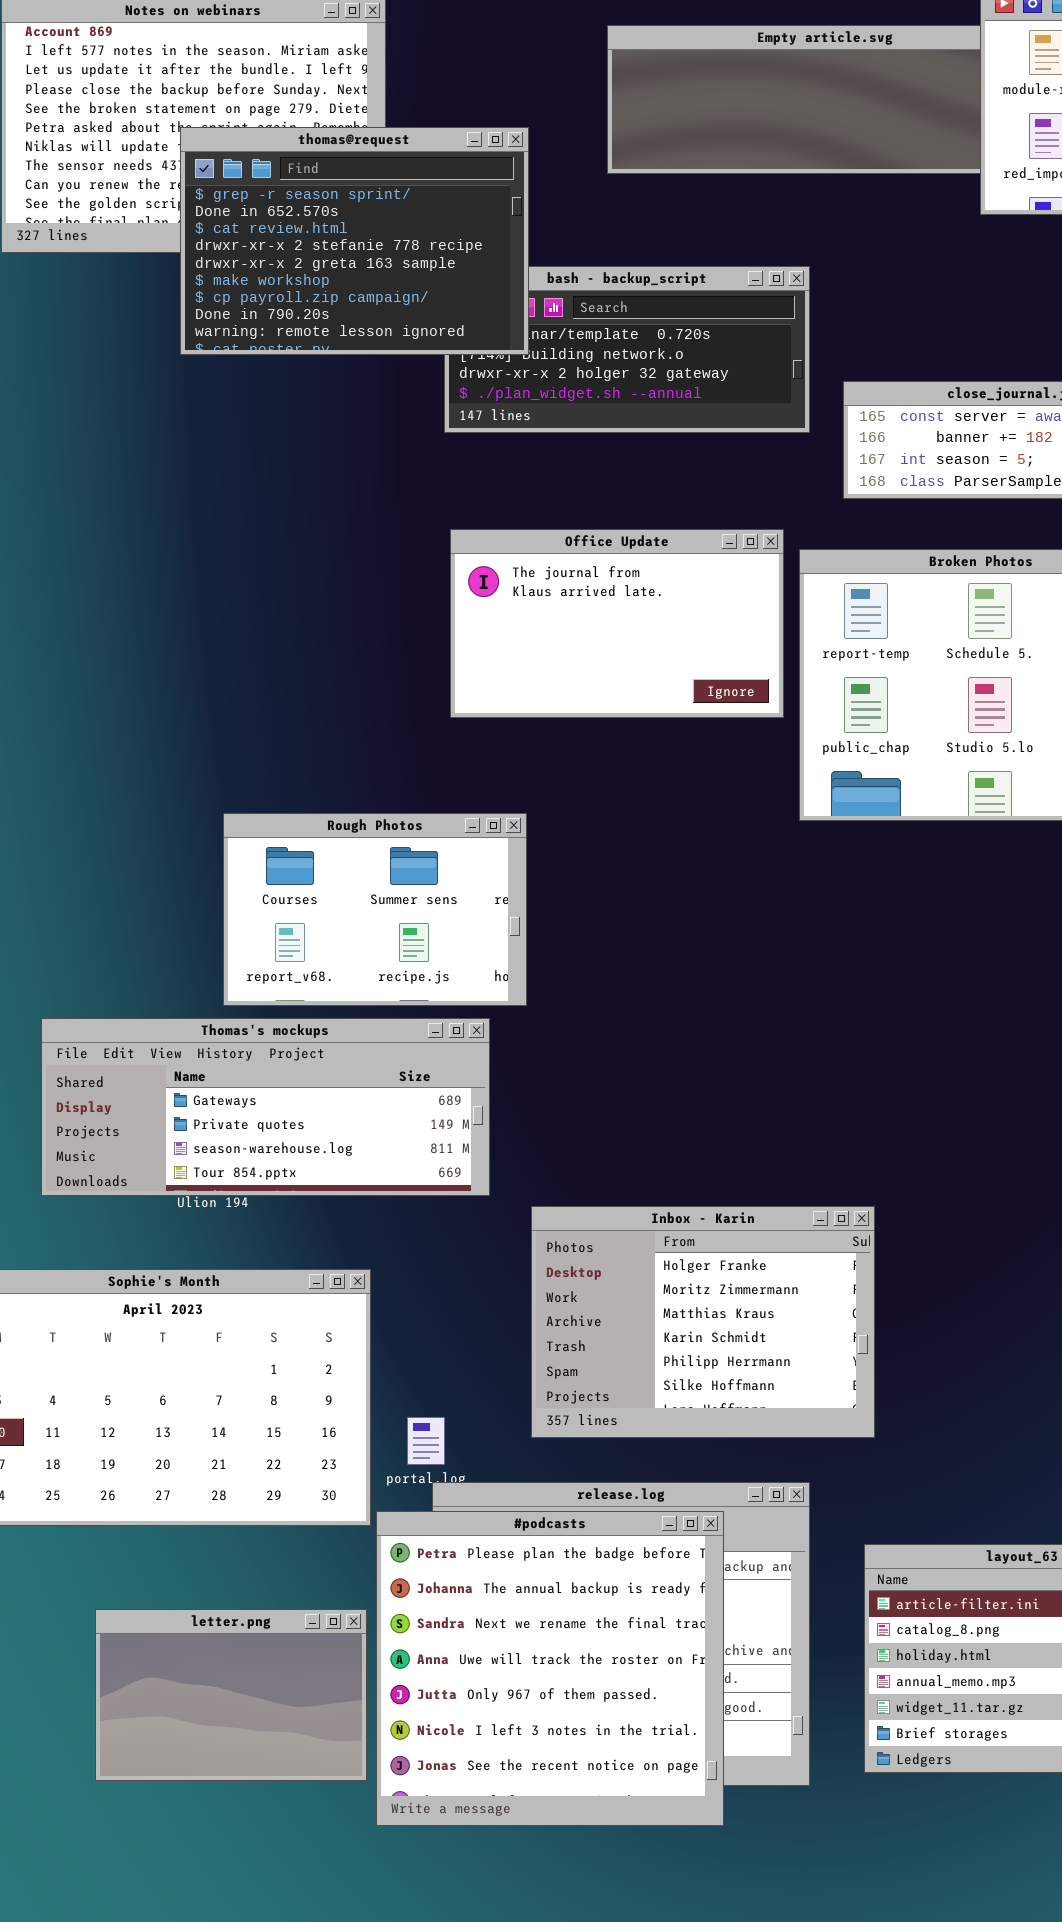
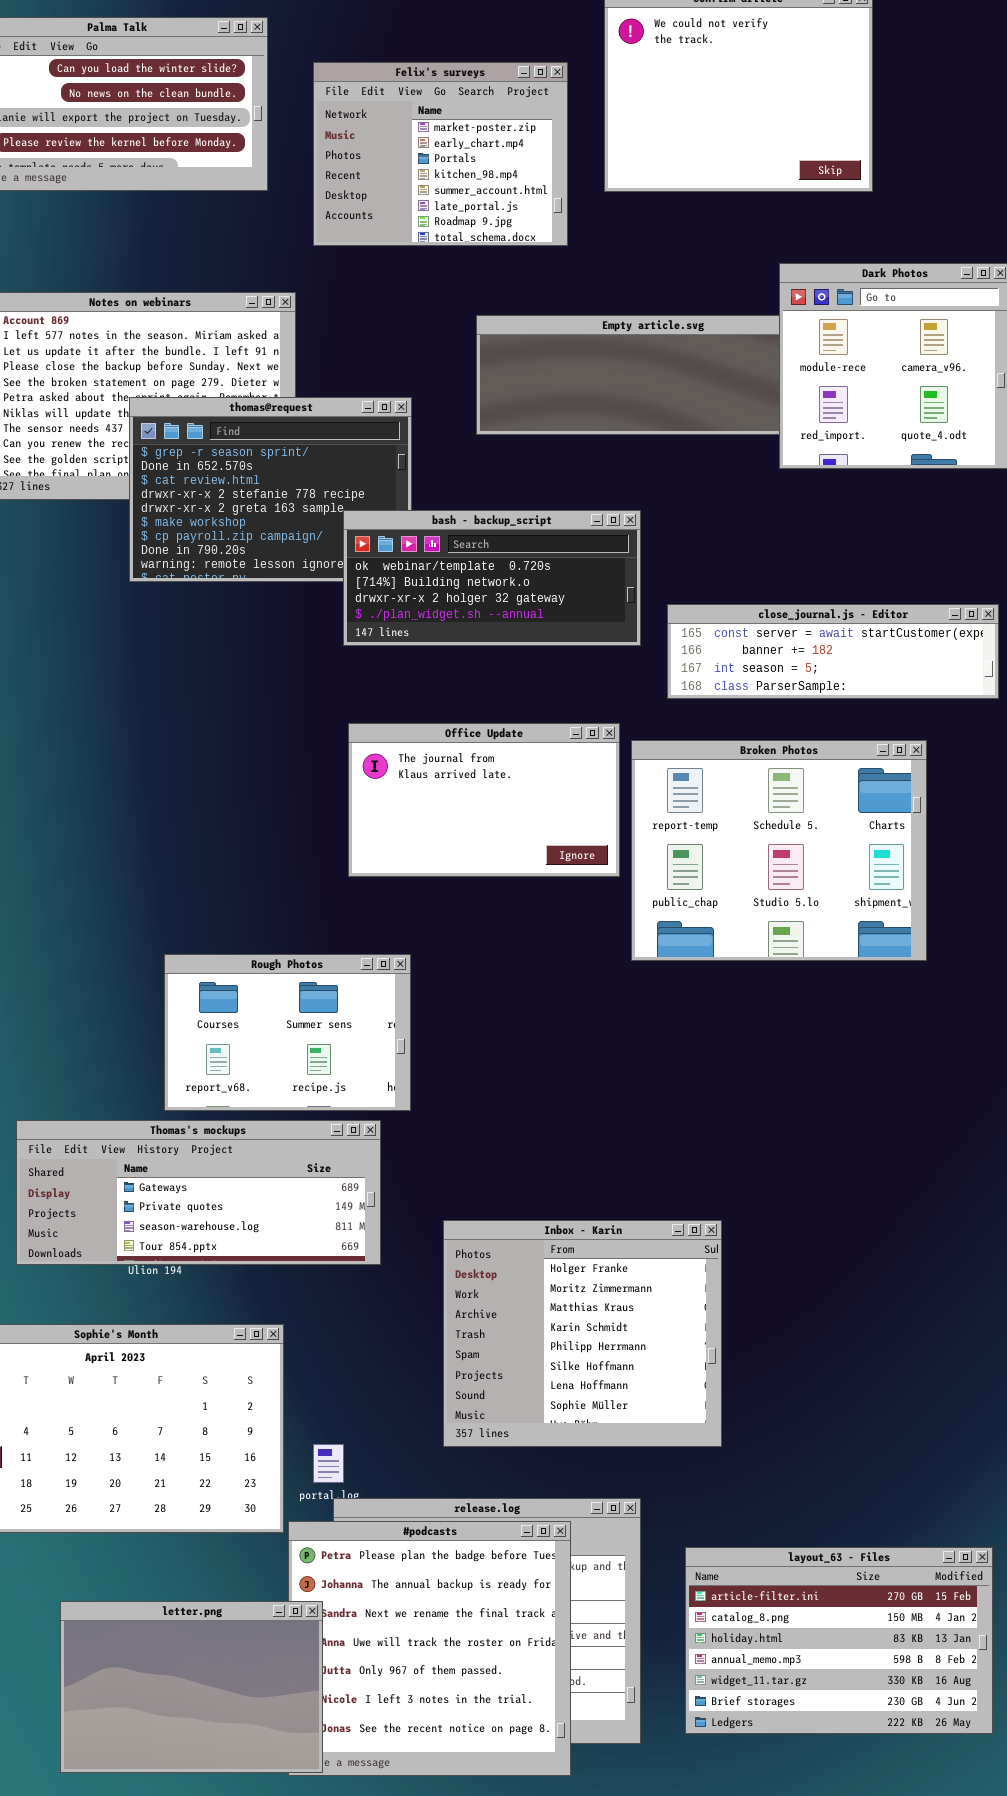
bash - backup_script: [444,266,810,433] -> [343,510,641,646], raised
Inbox - Karin: [531,1206,875,1438] -> [443,1220,722,1447], moved, resized
letter.png: [95,1609,367,1781] -> [60,1601,323,1773], resized

